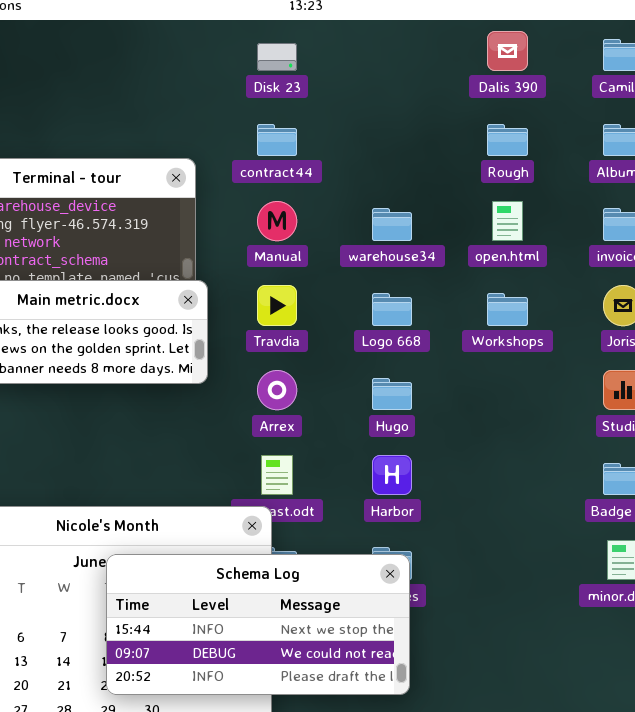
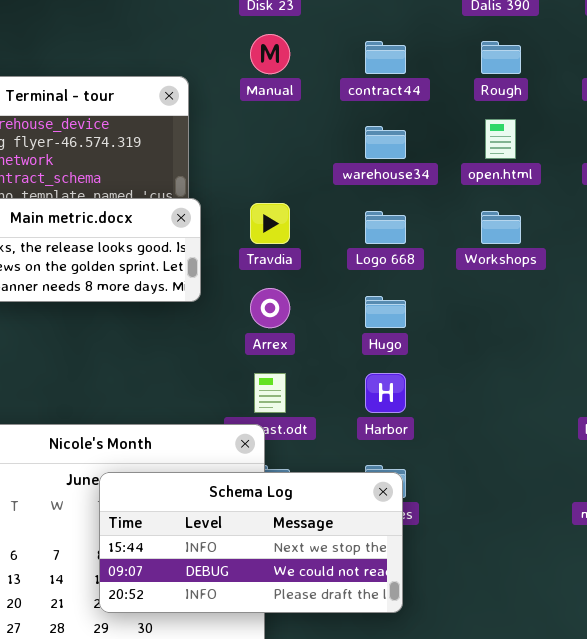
contract44: [257,124,297,156] -> [365,41,406,74], moved
Manual: [257,201,297,241] -> [250,34,290,74], moved

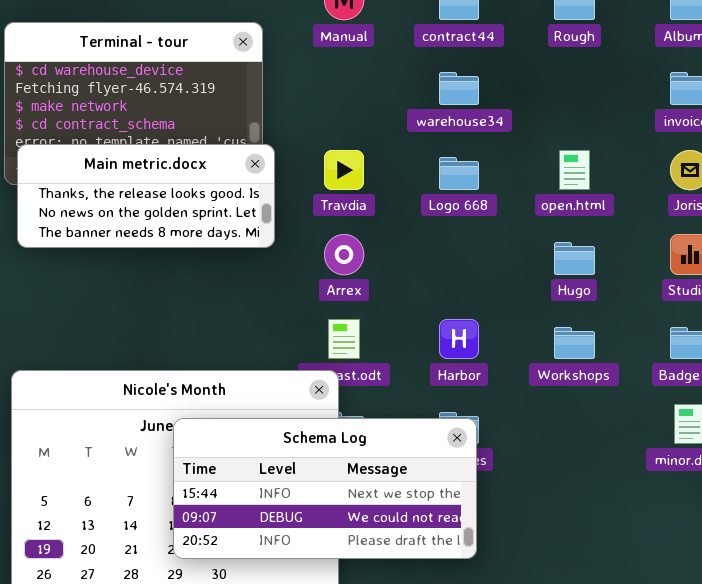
open.html: [485,119,516,159] -> [559,150,590,190], moved
Workshops: [481,211,521,244] -> [554,327,595,359], moved
Hugo: [365,296,406,328] -> [554,242,595,275], moved

